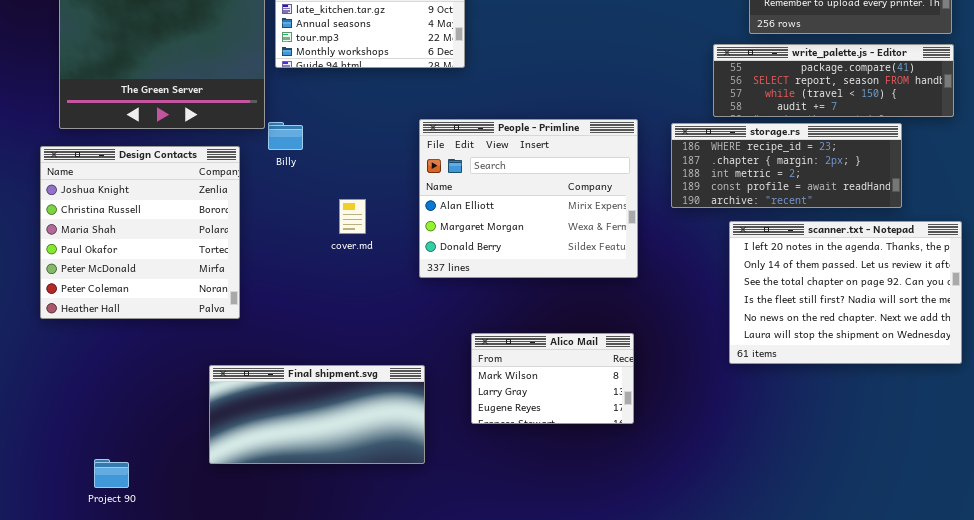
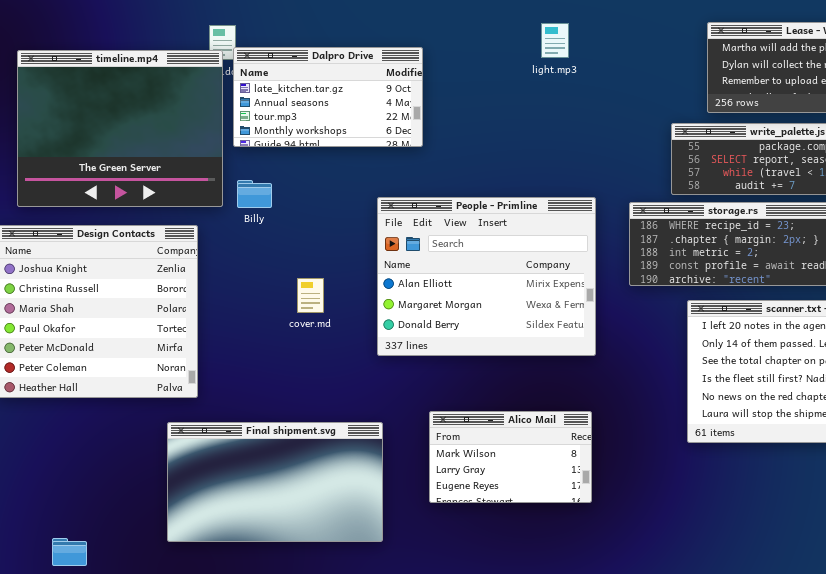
Billy: [268,122,303,150] -> [237,180,272,208], moved
Final shipment.svg: [209,365,425,464] -> [167,422,383,542], resized

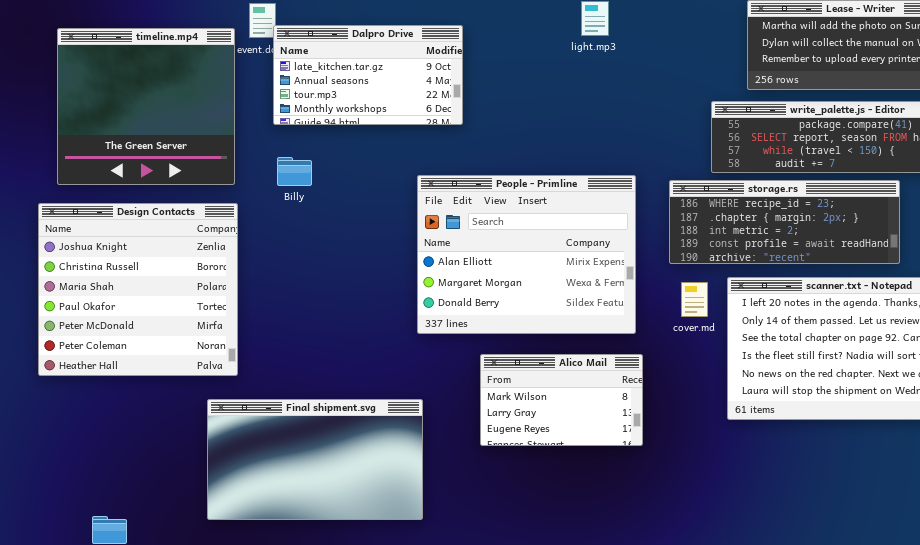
timeline.mp4: [17,50,223,207] -> [57,28,235,185], resized
cover.md: [297,278,324,313] -> [681,282,708,317], moved
Alico Mail: [429,411,592,503] -> [480,354,643,446], moved

